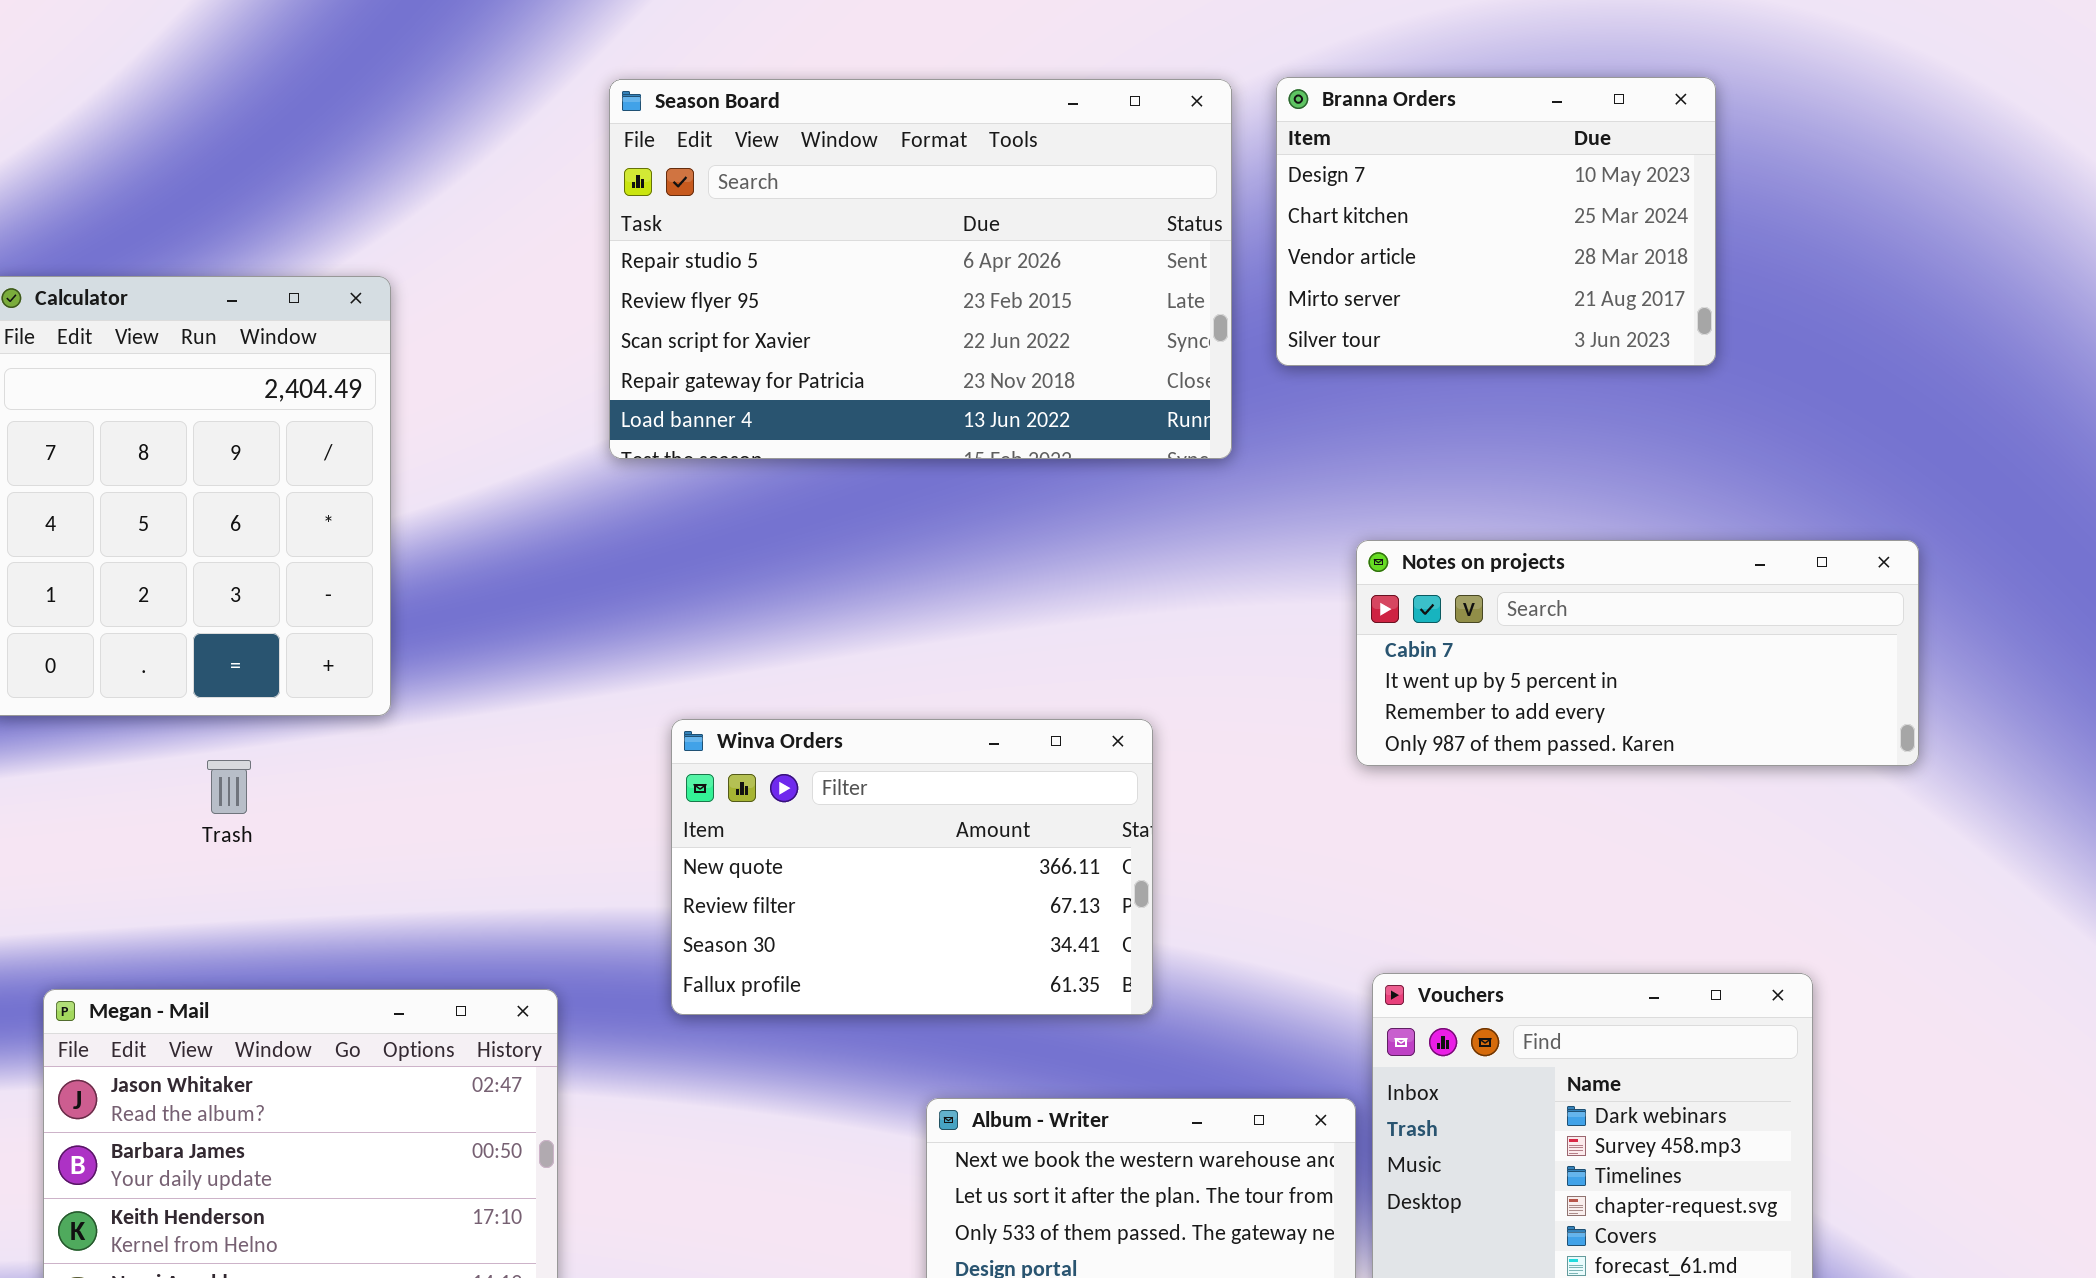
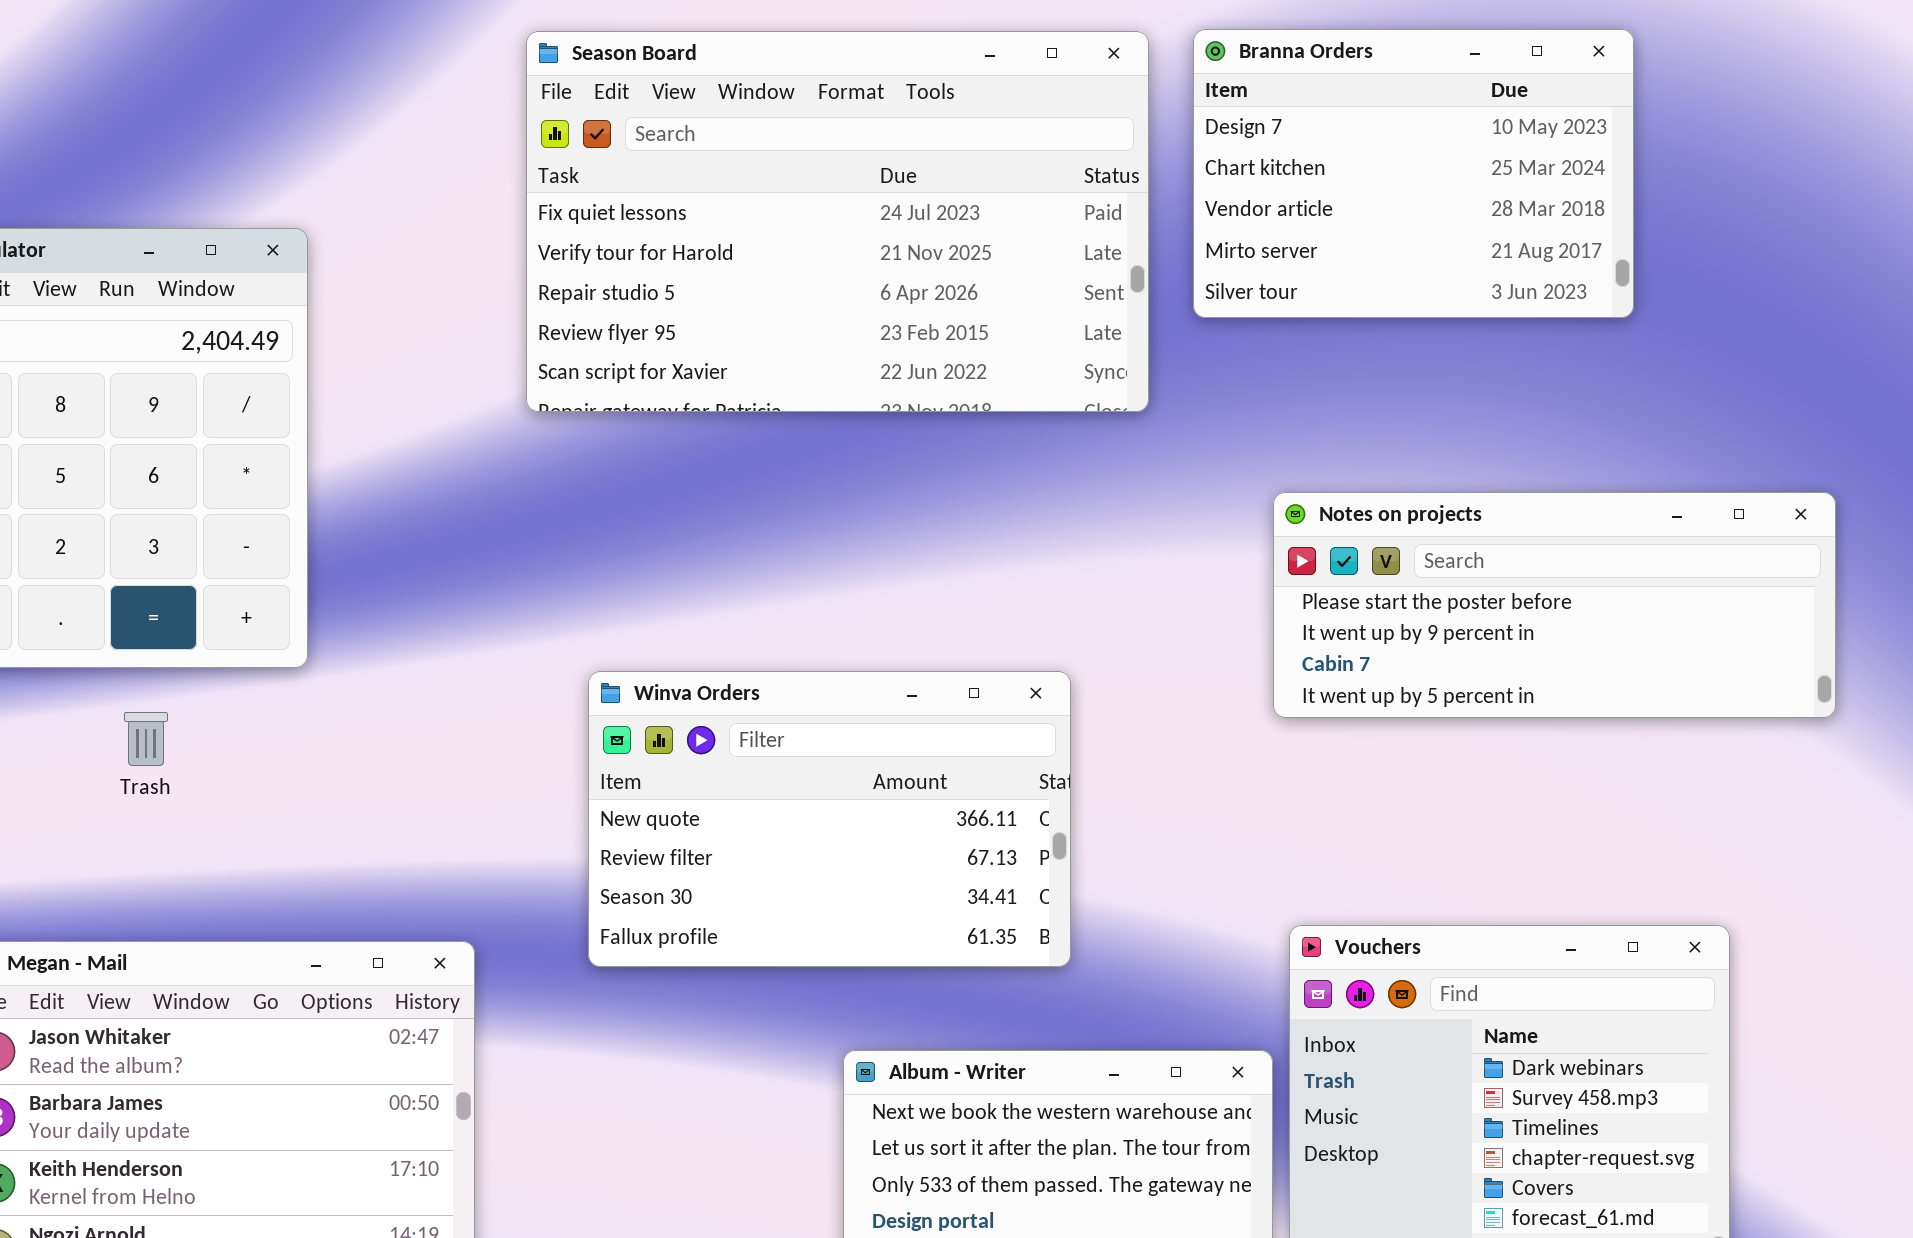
Season Board: [609,79,1232,459] -> [526,31,1149,412], scrolled up 2 rows
Notes on projects: [1356,540,1919,766] -> [1273,492,1836,718], scrolled up 2 rows

